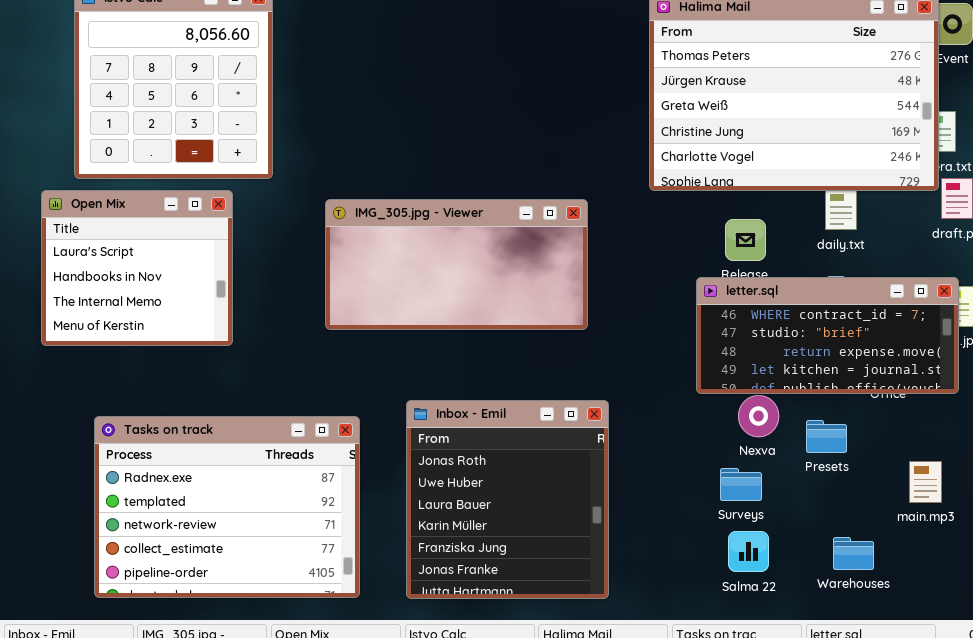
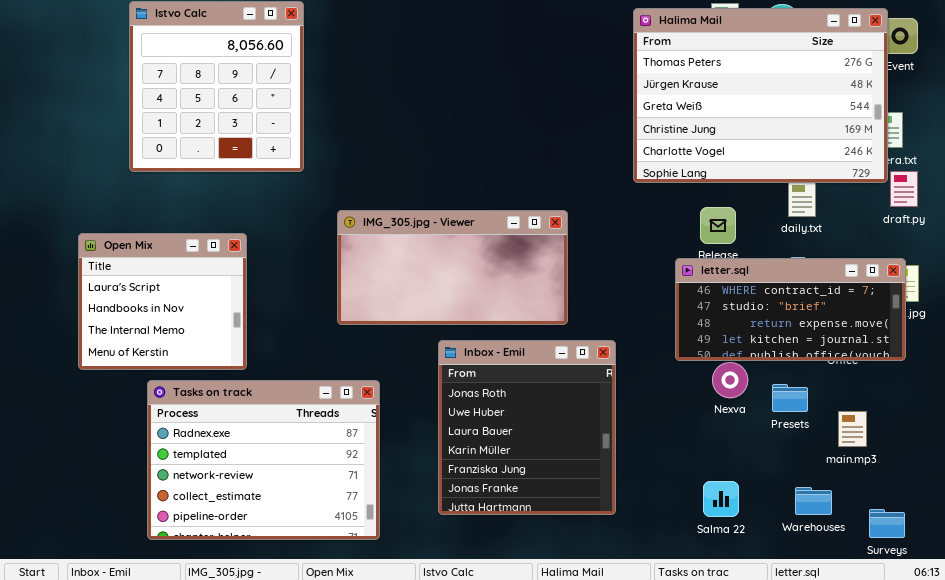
Open Mix: [41,190,233,346] -> [78,233,247,370], moved
IMG_305.jpg - Viewer: [325,199,588,330] -> [337,210,568,325], moved
Inbox - Emil: [406,400,609,599] -> [438,340,616,515], moved
main.mp3: [909,461,942,503] -> [838,411,867,447], moved
Surveys: [720,468,762,501] -> [869,509,905,538], moved

